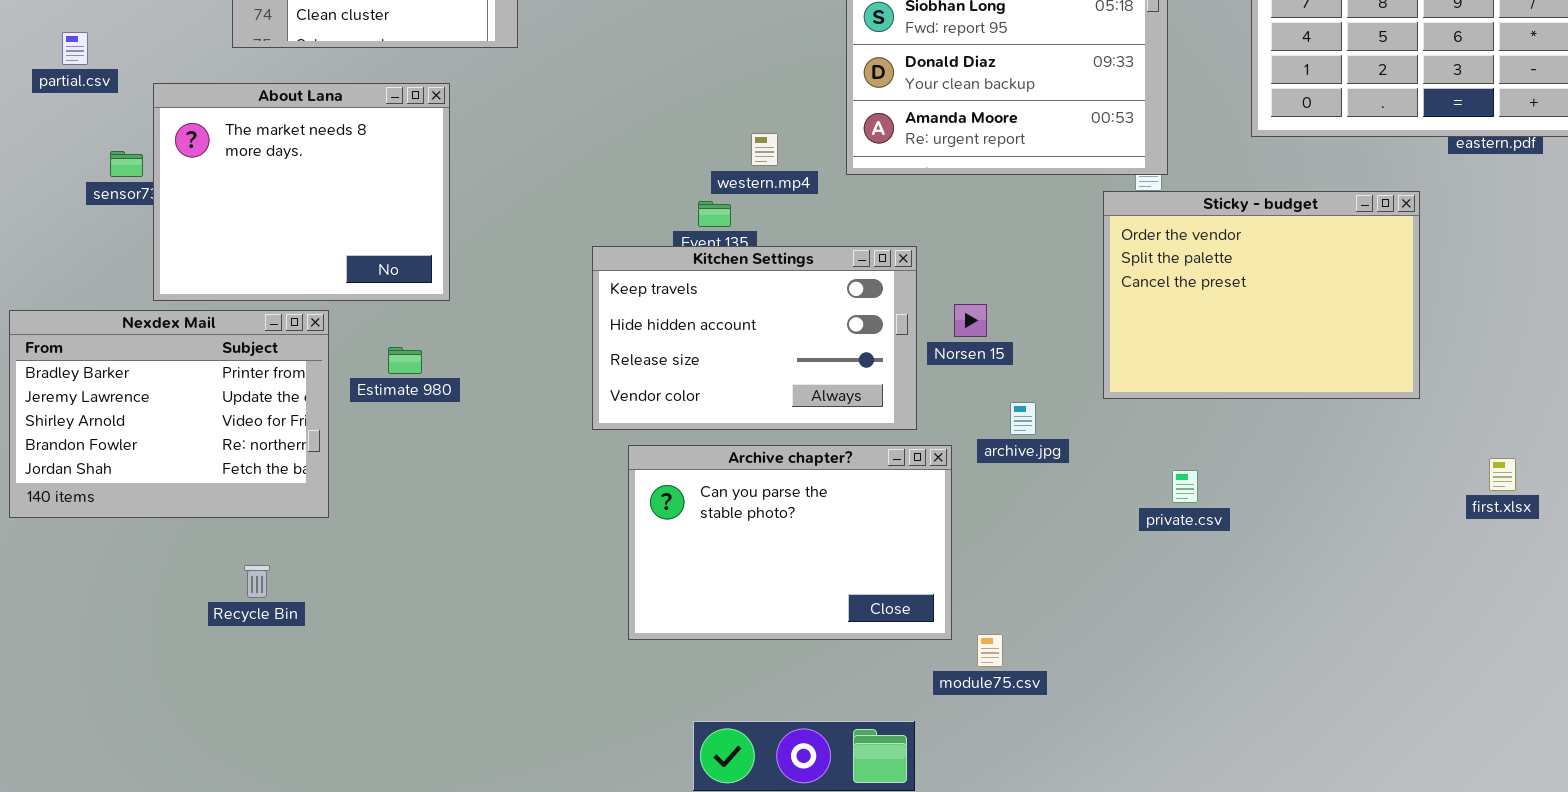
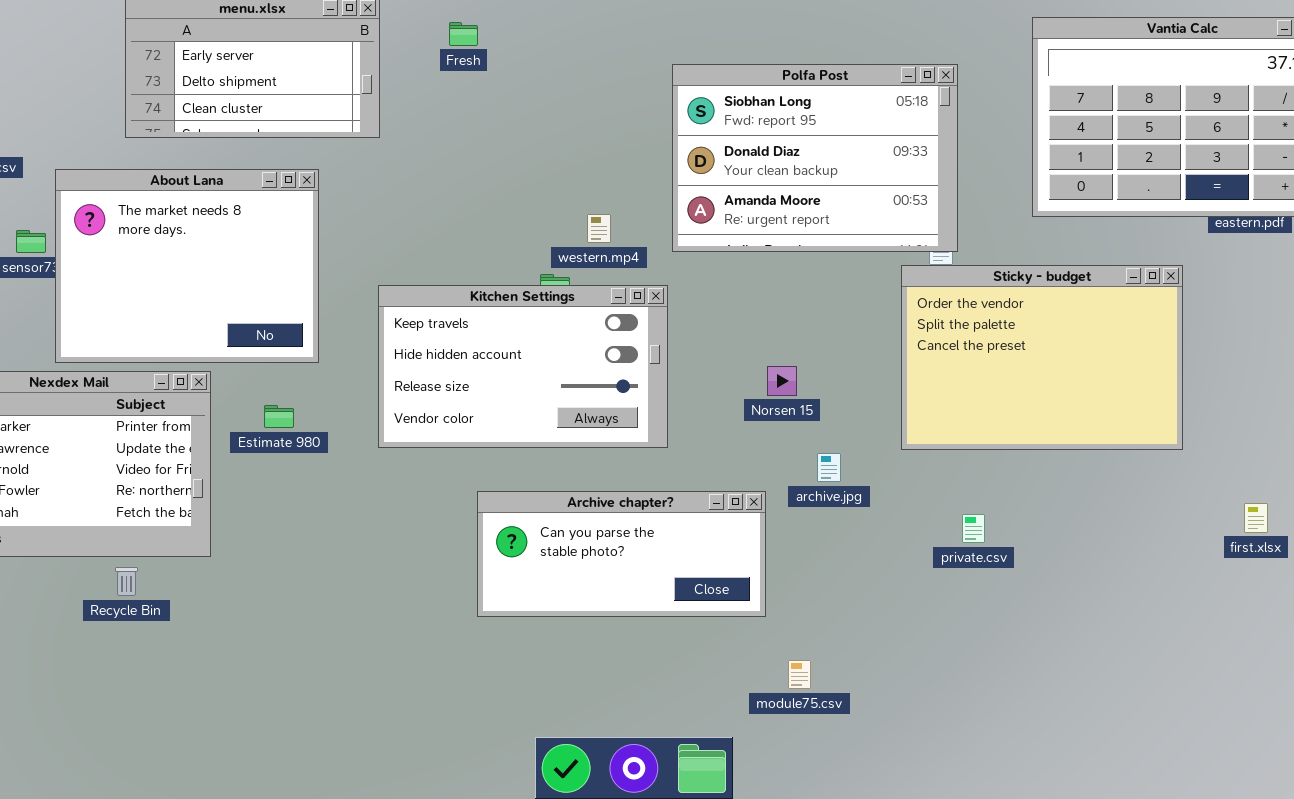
Kitchen Settings: [592,246,917,430] -> [378,285,668,448], moved
Archive chapter?: [628,445,952,640] -> [477,491,766,617], resized
Recycle Bin: [244,565,270,598] -> [115,567,138,596], moved

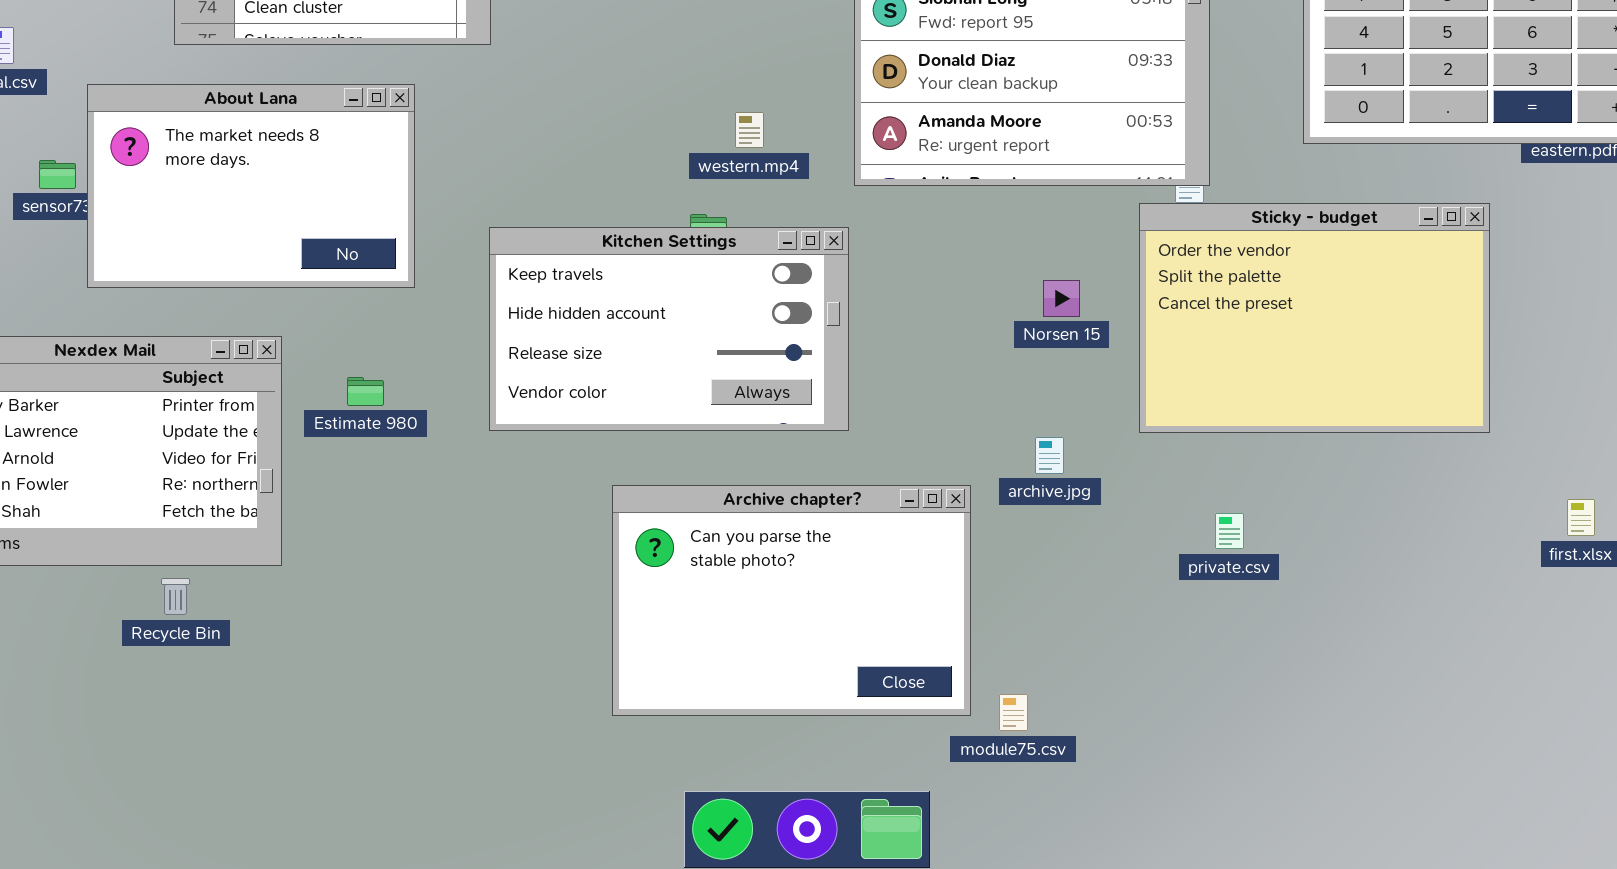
About Lana: [55,169,319,363] -> [87,84,415,288], resized
western.mp4: [587,214,611,243] -> [735,112,764,148], moved
Norsen 15: [767,366,797,396] -> [1043,280,1080,317], moved
Archive chapter?: [477,491,766,617] -> [612,485,971,716], resized

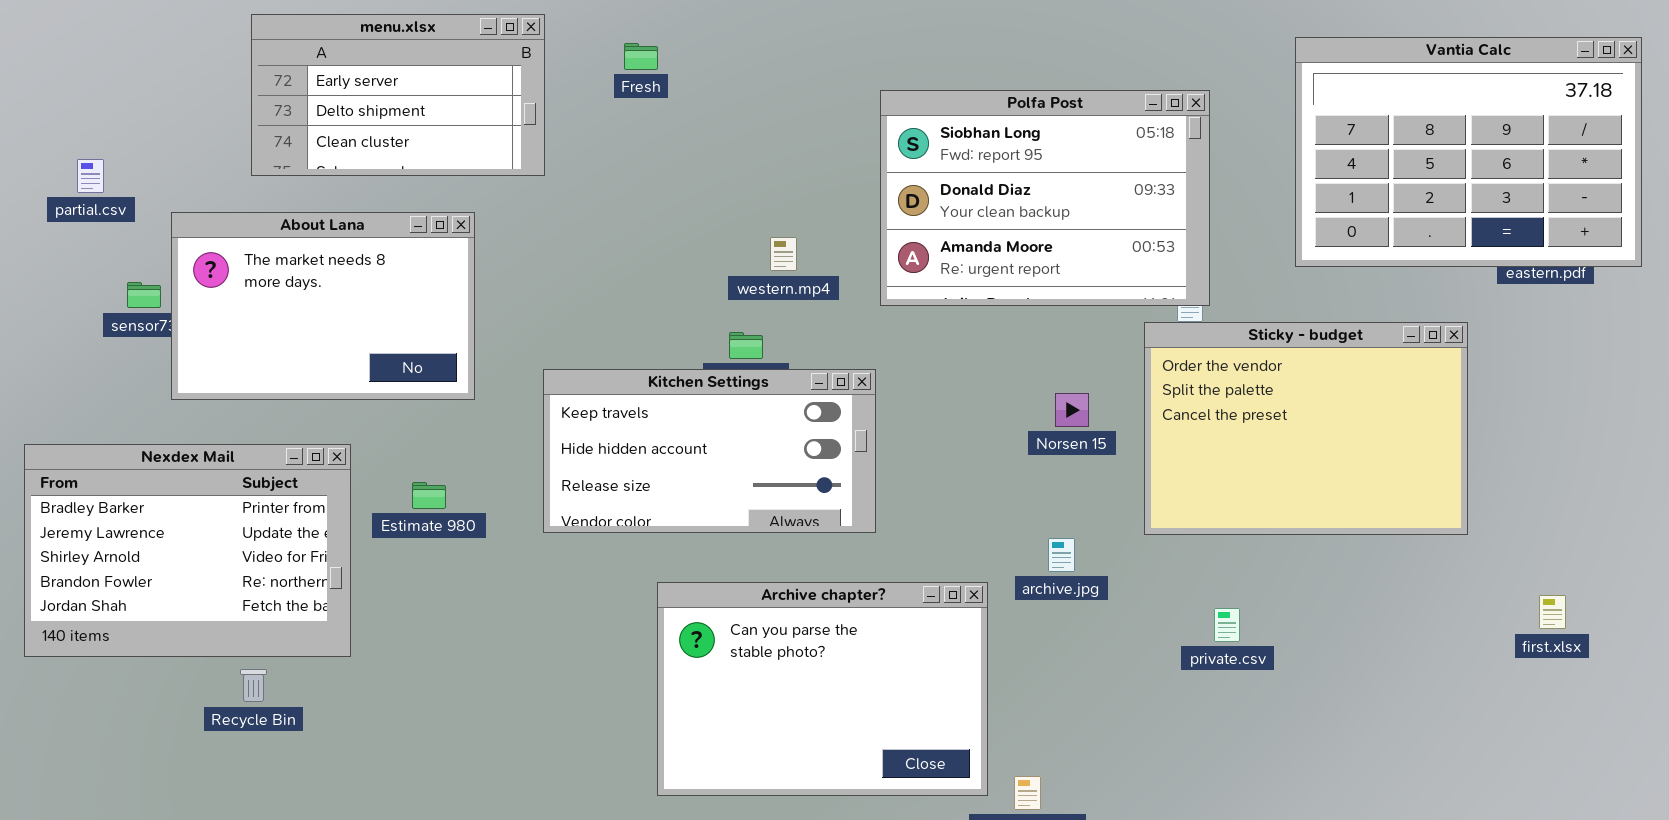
Kitchen Settings: [489,227,849,431] -> [543,369,876,533], resized

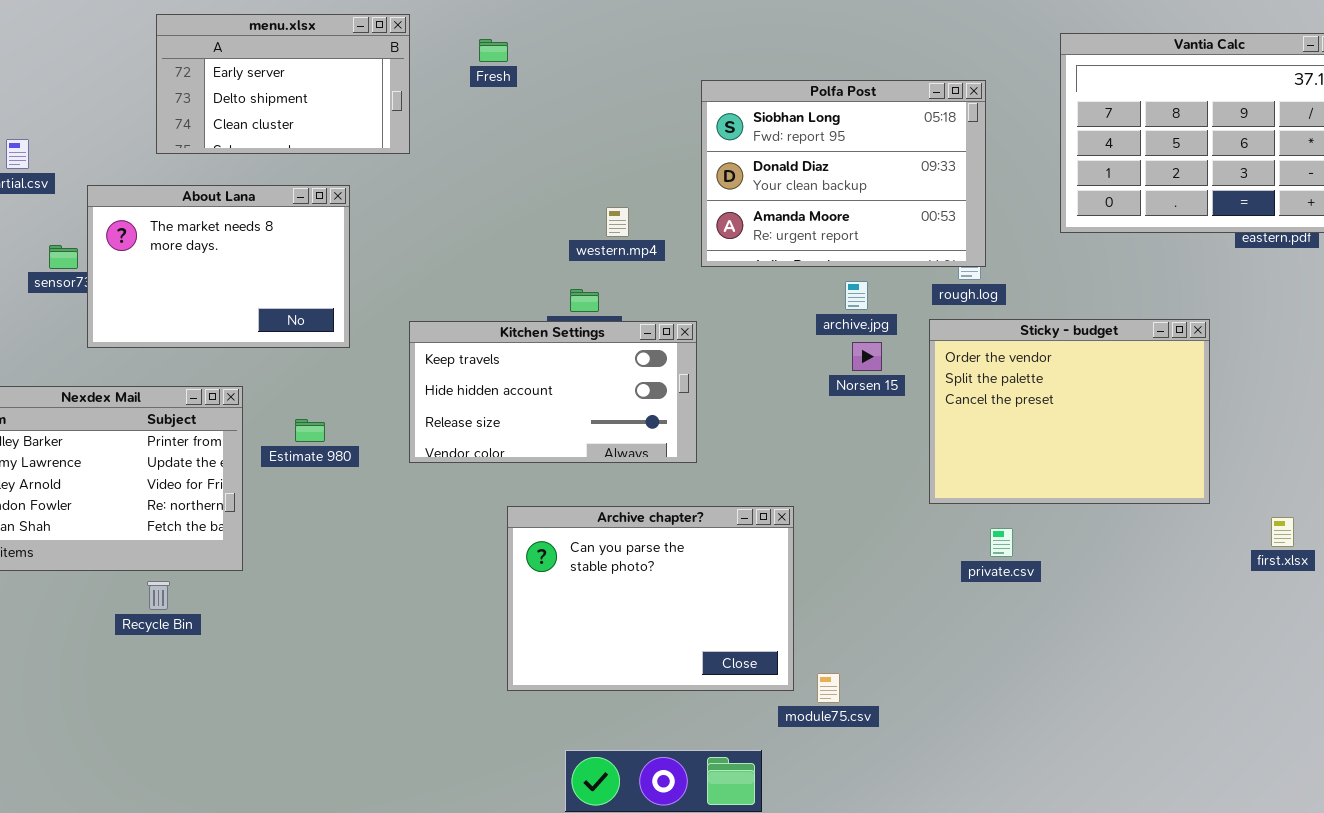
Sticky - budget: [1144,322,1468,535] -> [929,319,1210,504], moved
archive.jpg: [1048,538,1075,572] -> [845,281,868,310], moved

